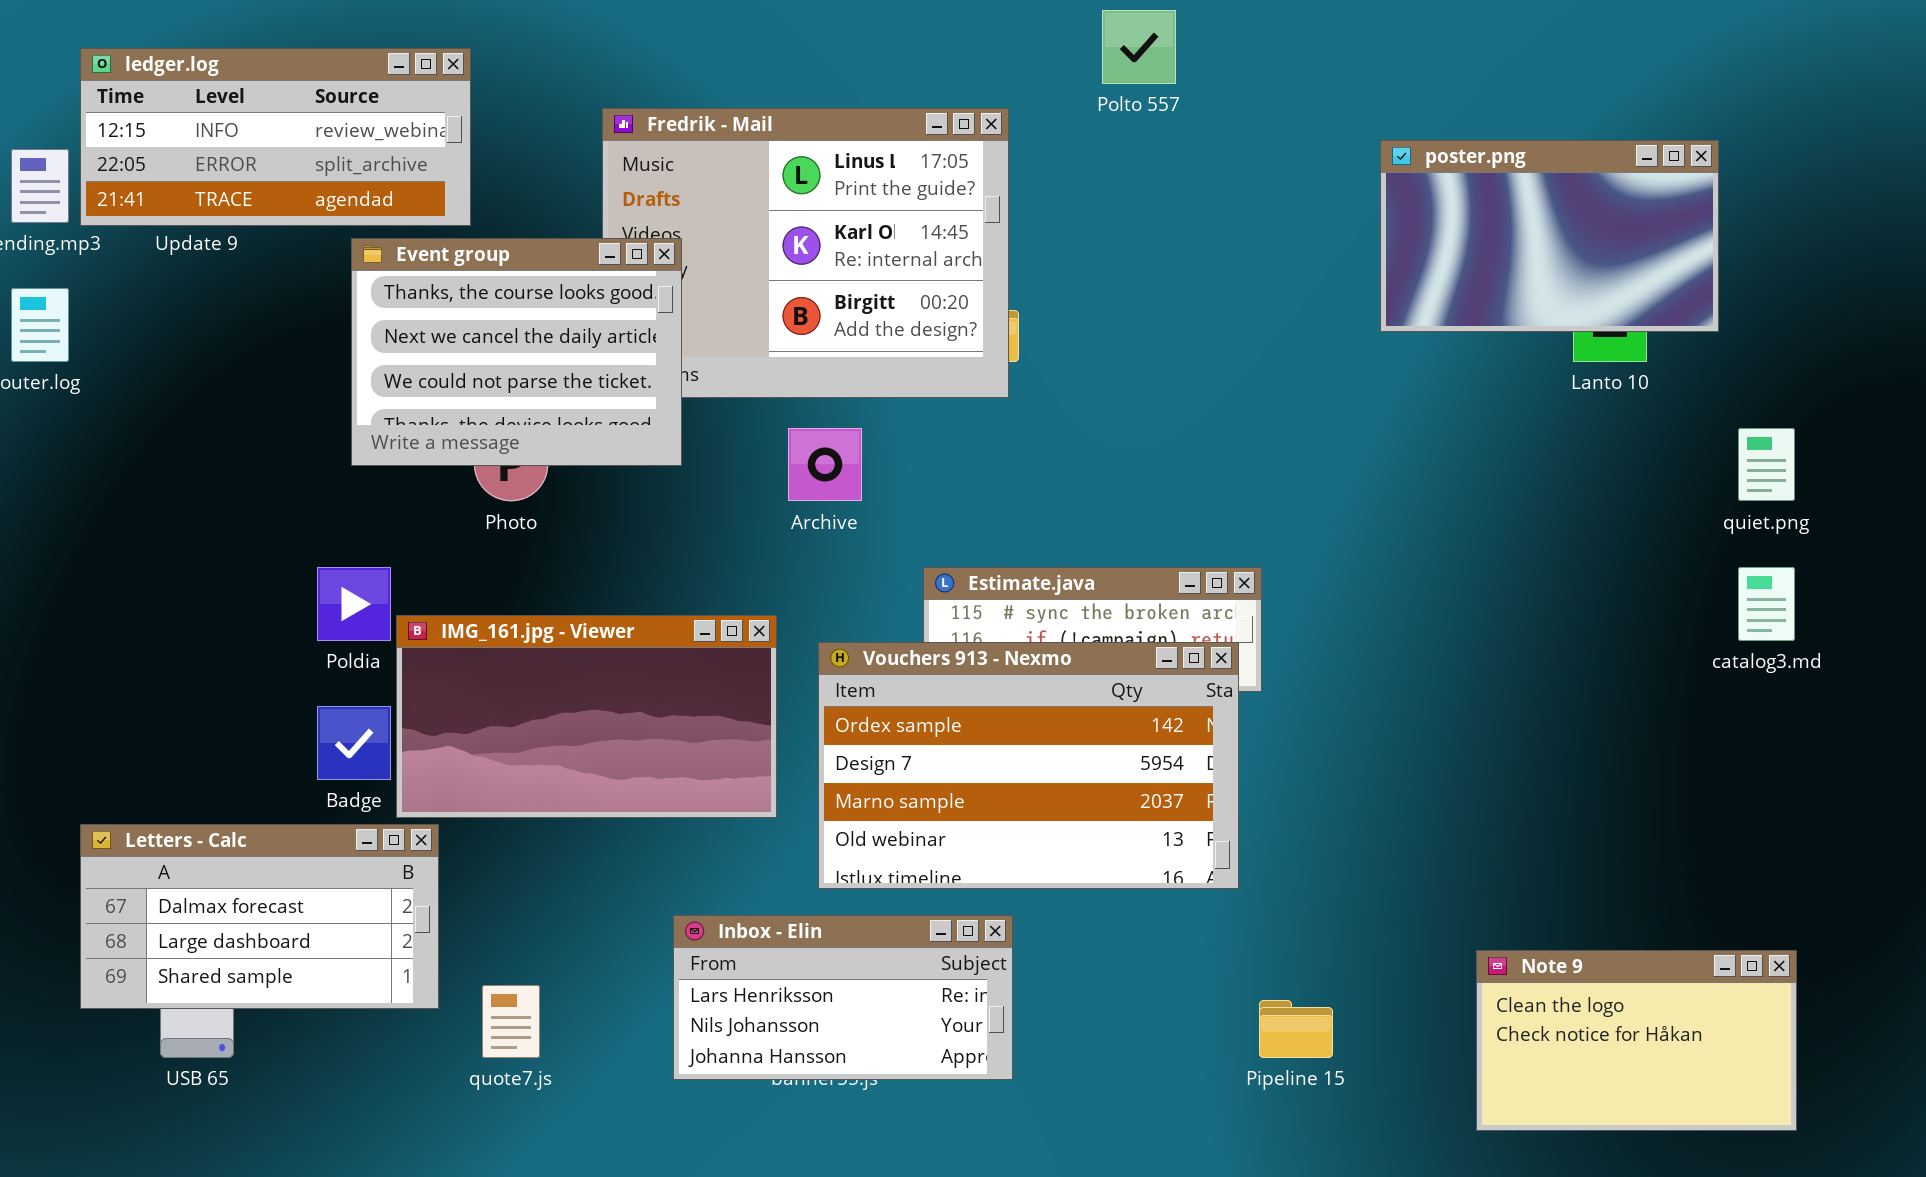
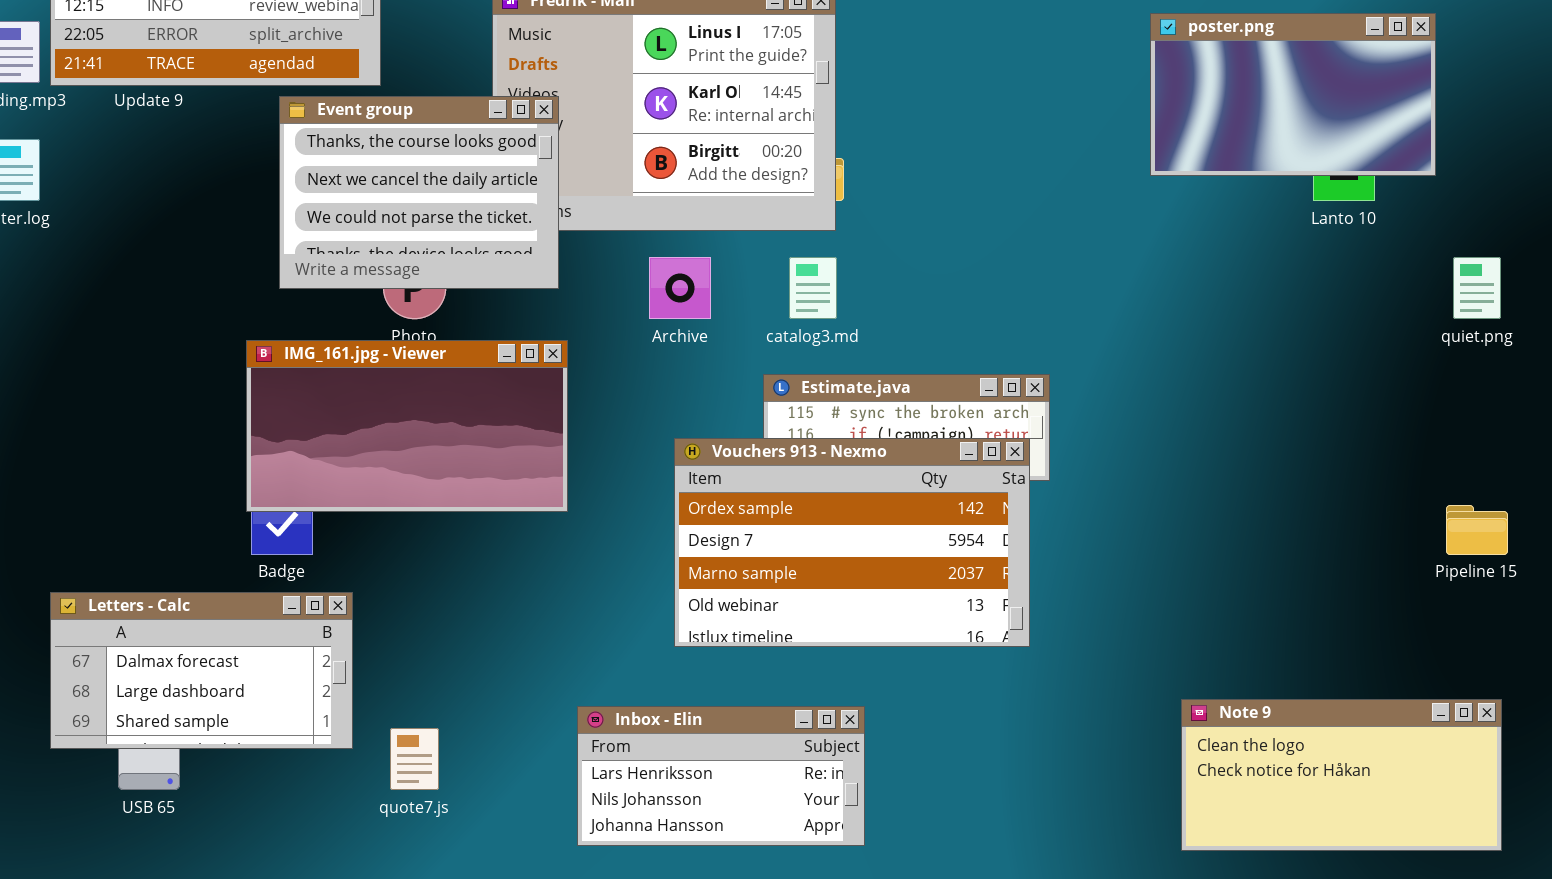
catalog3.md: [1738,567,1795,641] -> [789,257,837,319], moved
IMG_161.jpg - Viewer: [396,615,777,818] -> [246,340,568,512], moved
Inbox - Elin: [673,915,1013,1080] -> [577,706,865,846], moved
Note 9: [1476,950,1797,1131] -> [1181,699,1502,851], resized
Pipeline 15: [1259,1000,1333,1058] -> [1446,505,1508,555], moved

